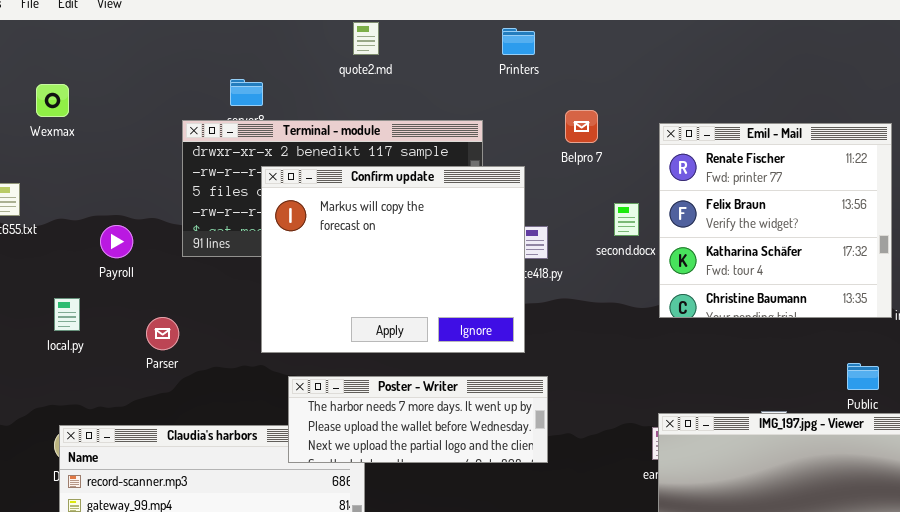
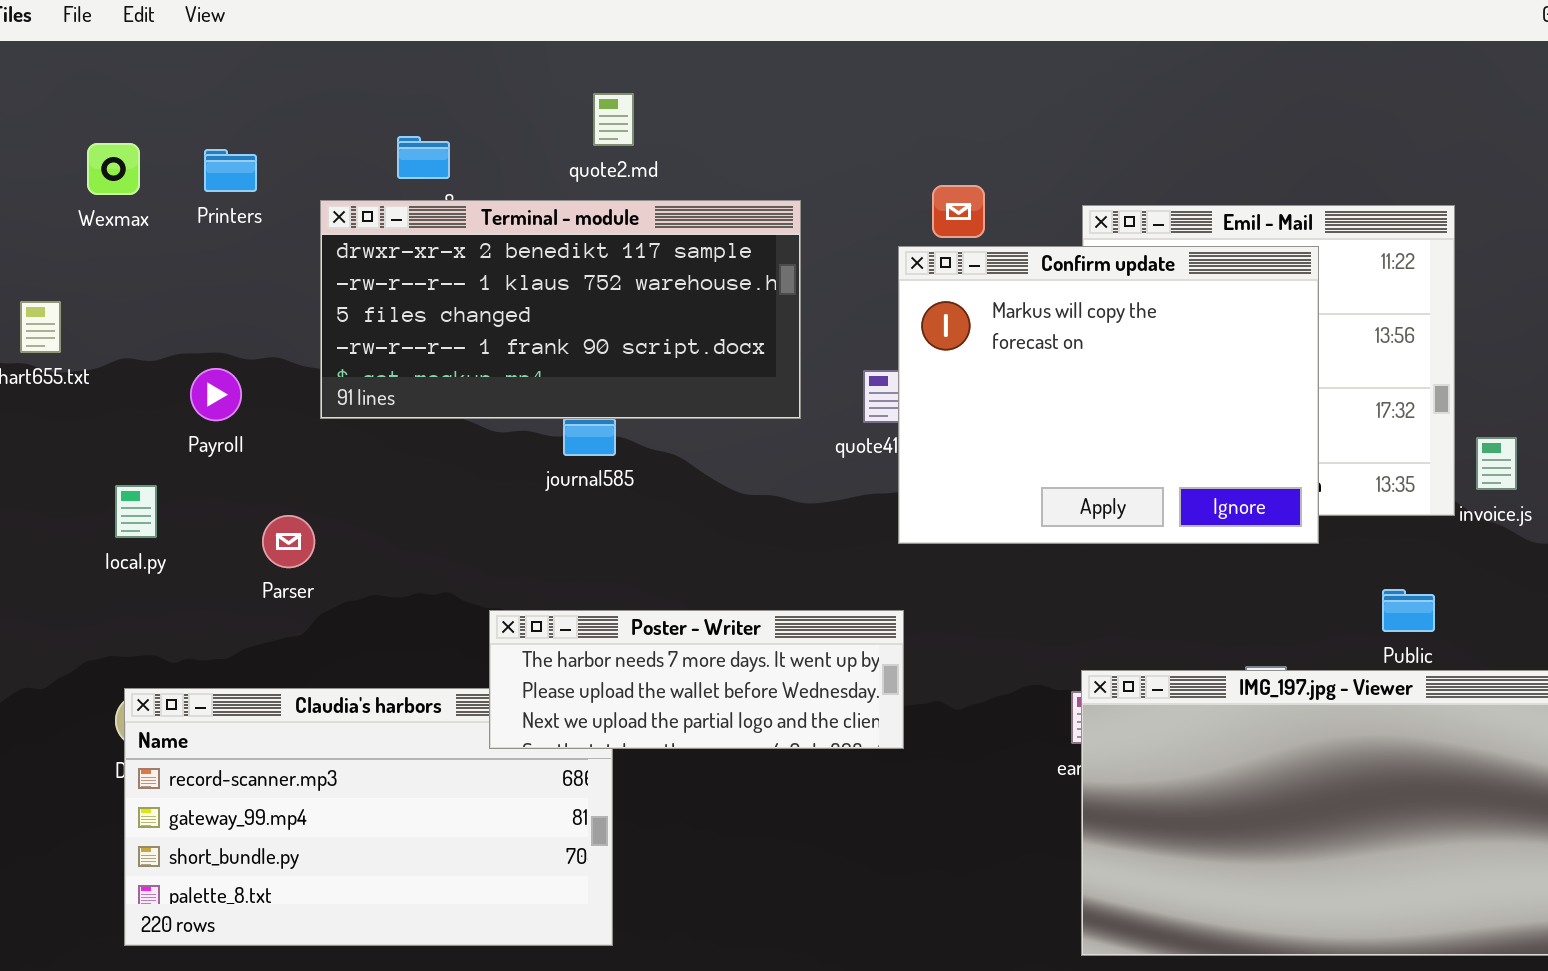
quote2.md: [353,22,379,55] -> [593,93,634,146], moved
Printers: [502,28,535,55] -> [204,149,257,192], moved
Confirm update: [261,166,525,353] -> [898,246,1319,544], moved

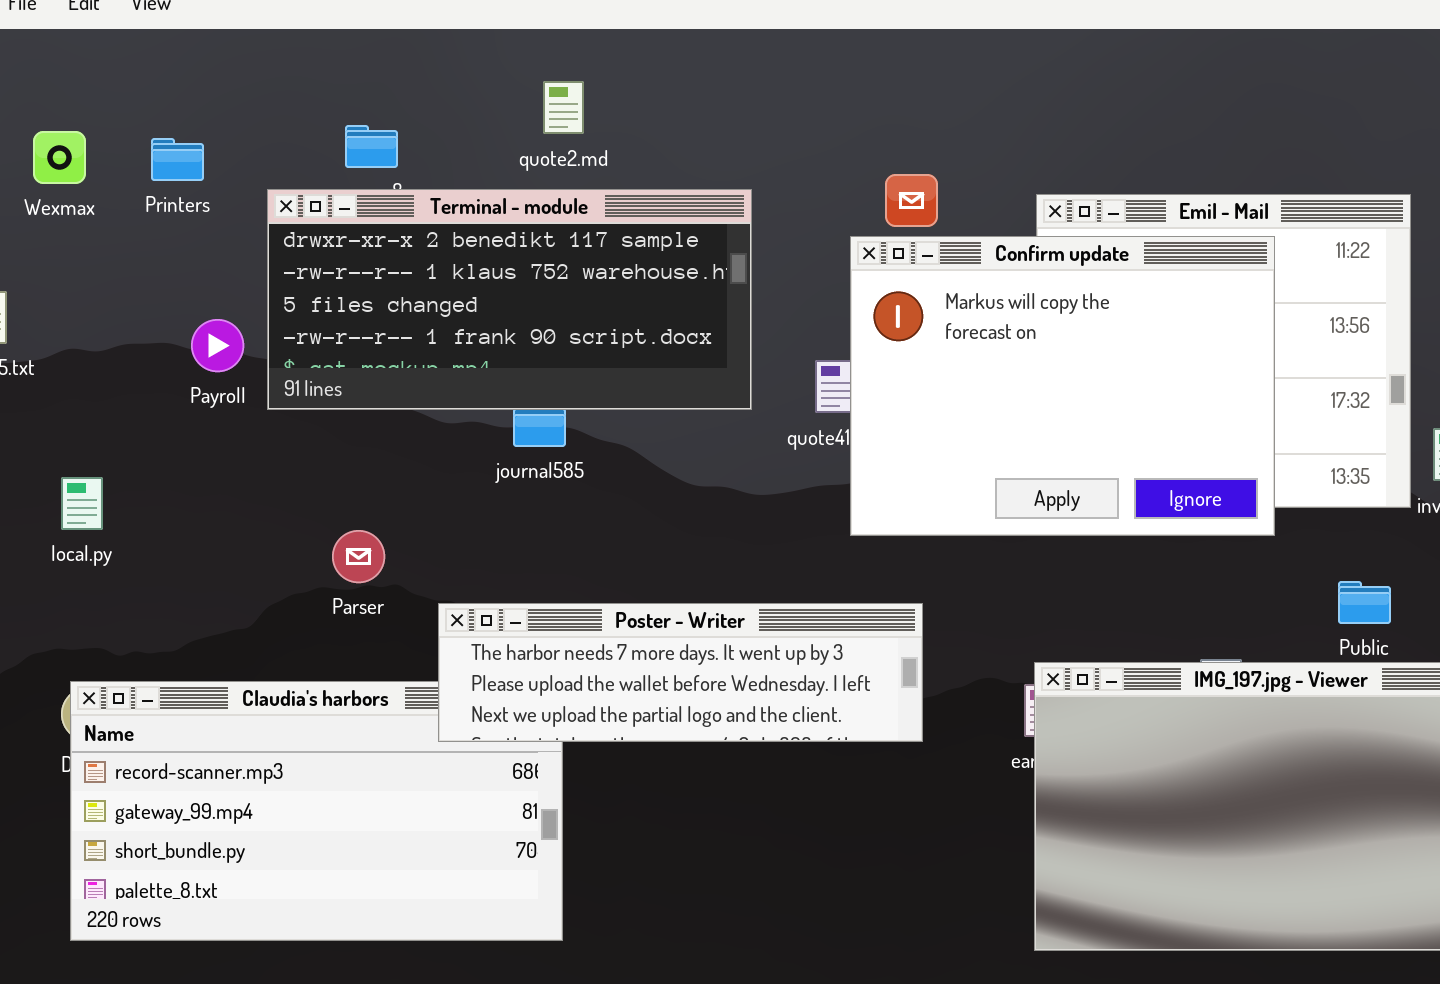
Payroll: [190,368,242,421] -> [191,319,244,372], moved
Parser: [262,515,315,568] -> [332,530,385,583], moved
Poster - Writer: [489,610,904,749] -> [438,603,923,742], resized

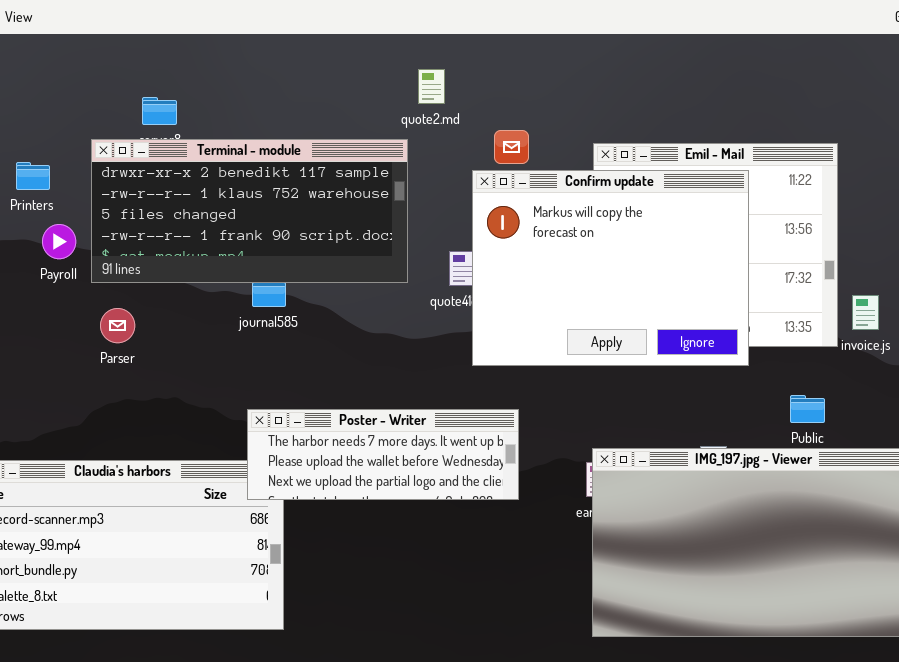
quote2.md: [543,81,584,134] -> [418,69,445,104], moved
Printers: [151,138,204,181] -> [16,162,50,190], moved
Parser: [332,530,385,583] -> [100,308,135,343], moved
Poster - Writer: [438,603,923,742] -> [247,409,519,500], resized

